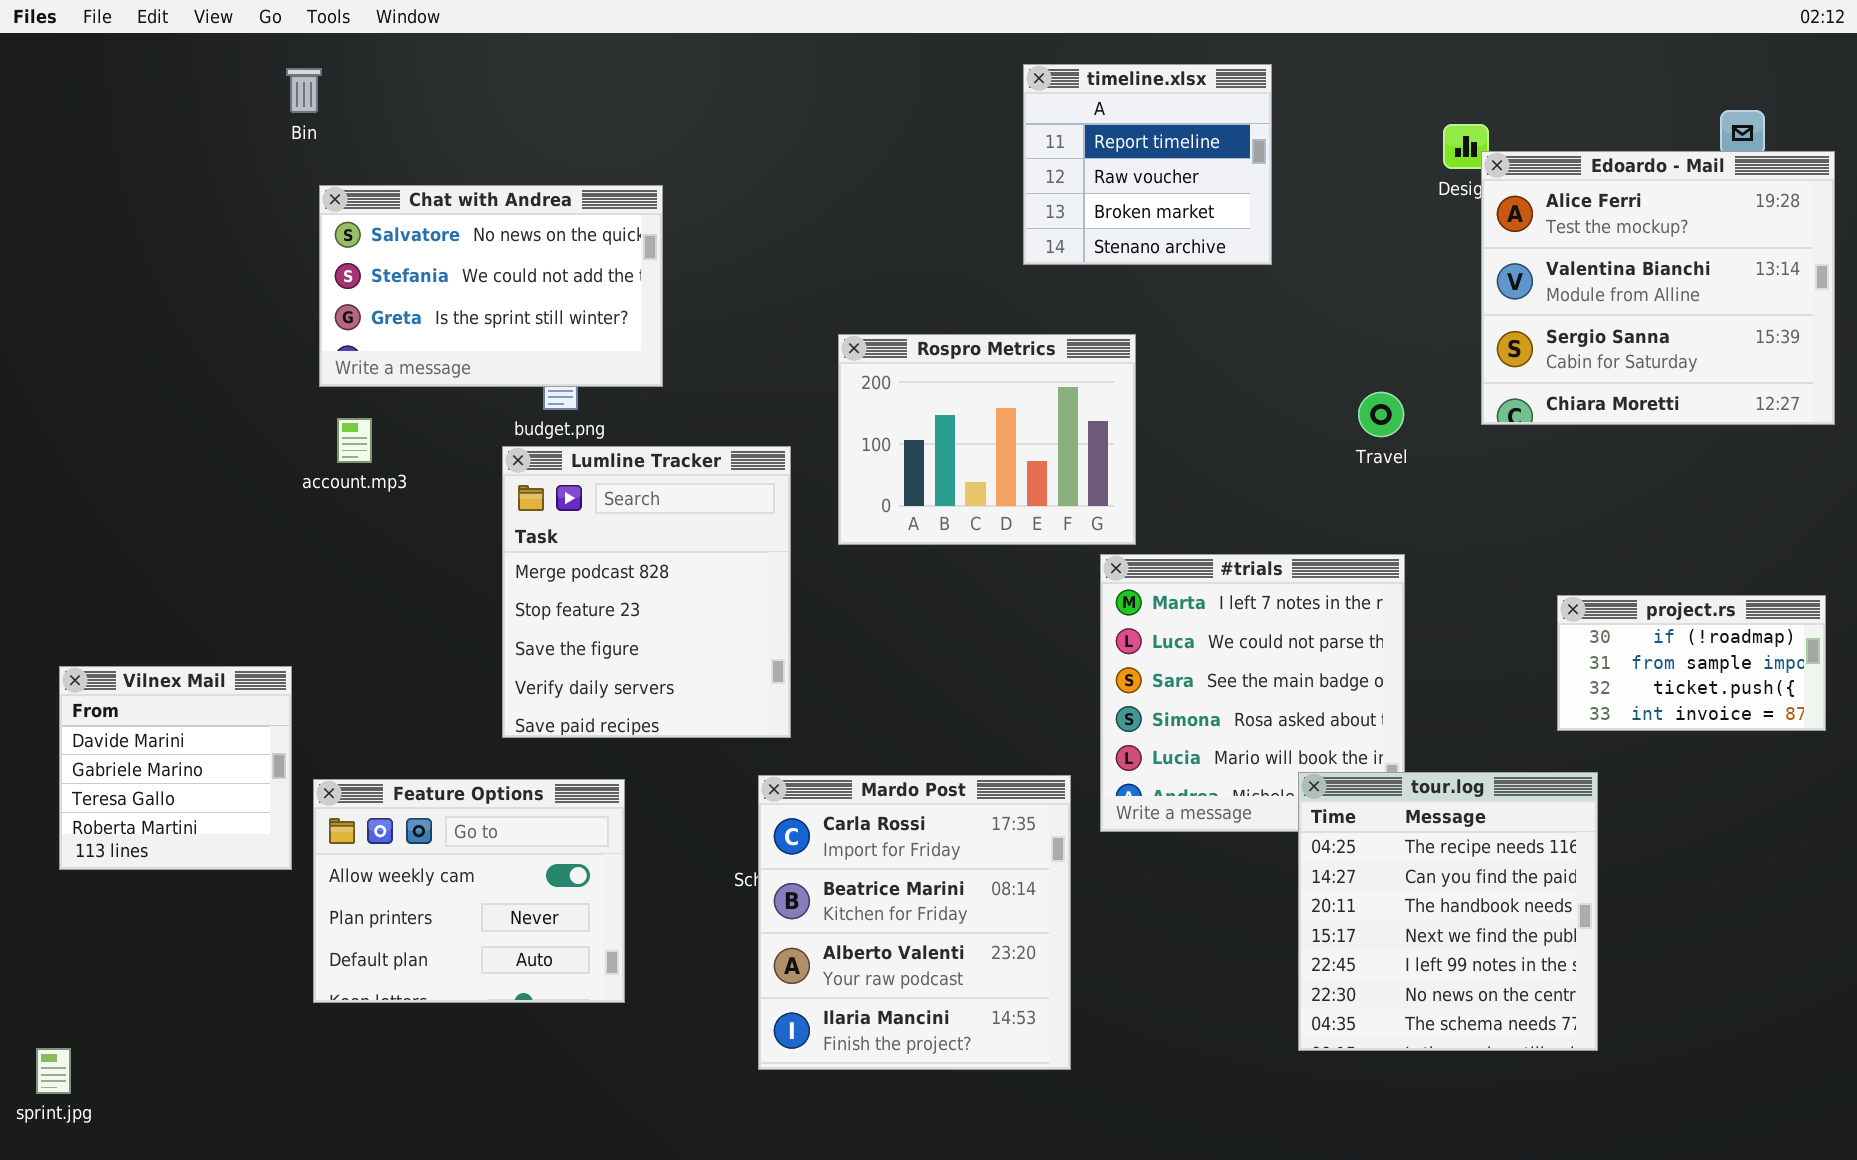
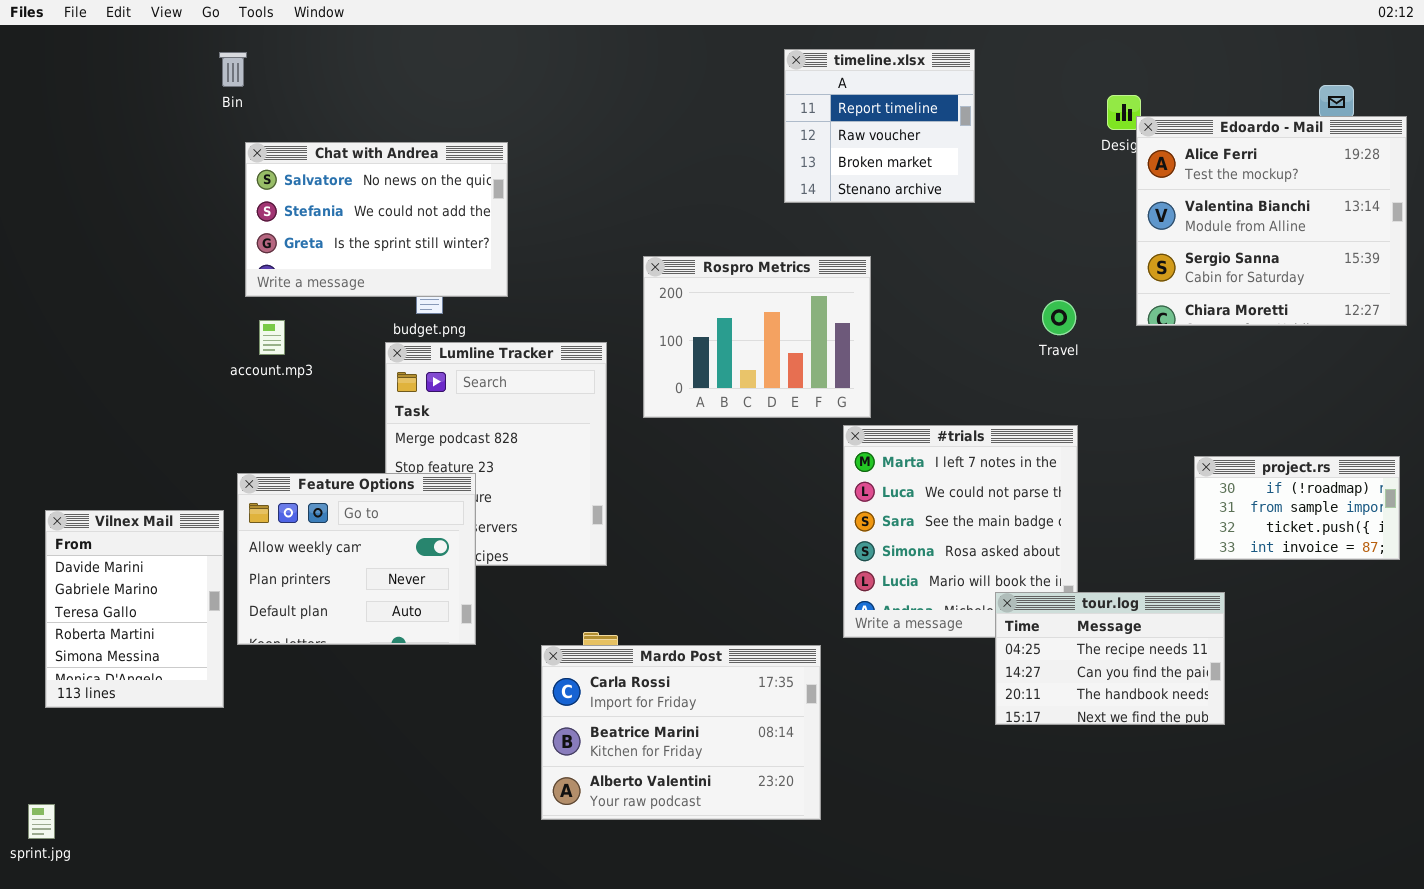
Vilnex Mail: [59,666,292,870] -> [45,510,224,708], resized
tour.log: [1298,772,1598,1051] -> [995,592,1225,725], resized
Mardo Post: [758,775,1071,1070] -> [541,645,821,820], resized
Feature Options: [313,779,625,1003] -> [237,473,476,645], moved

